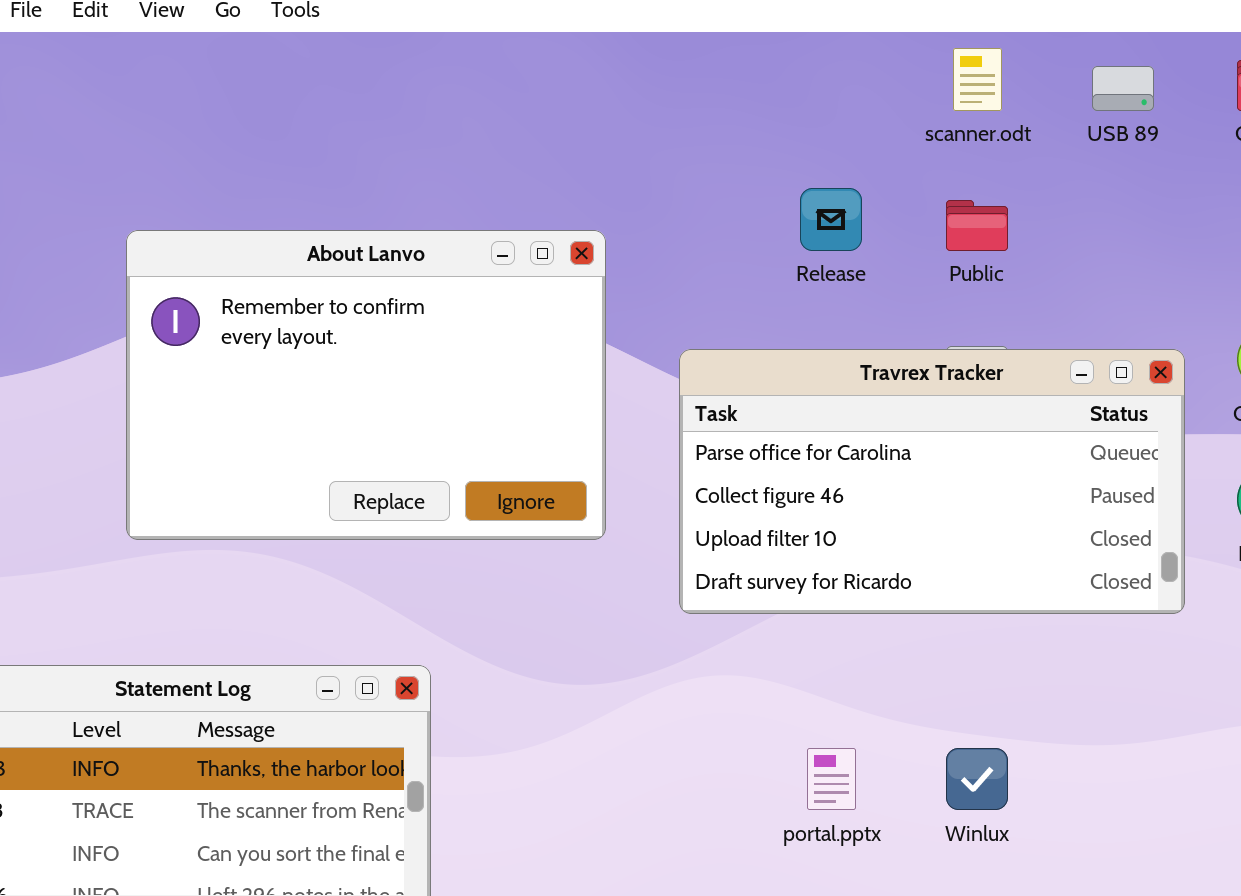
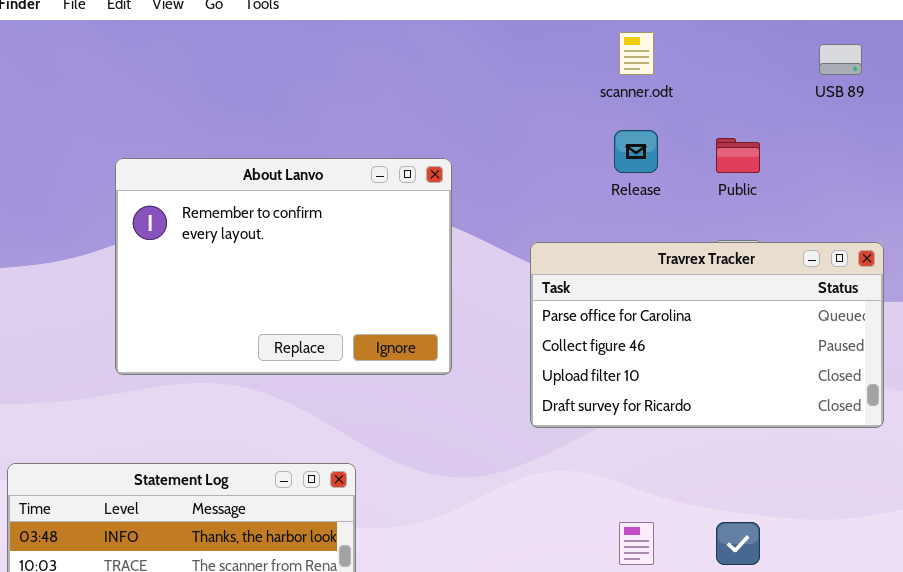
scanner.odt: [953,48,1002,111] -> [619,32,654,75], moved
About Lanvo: [126,230,606,540] -> [115,158,452,375], moved

